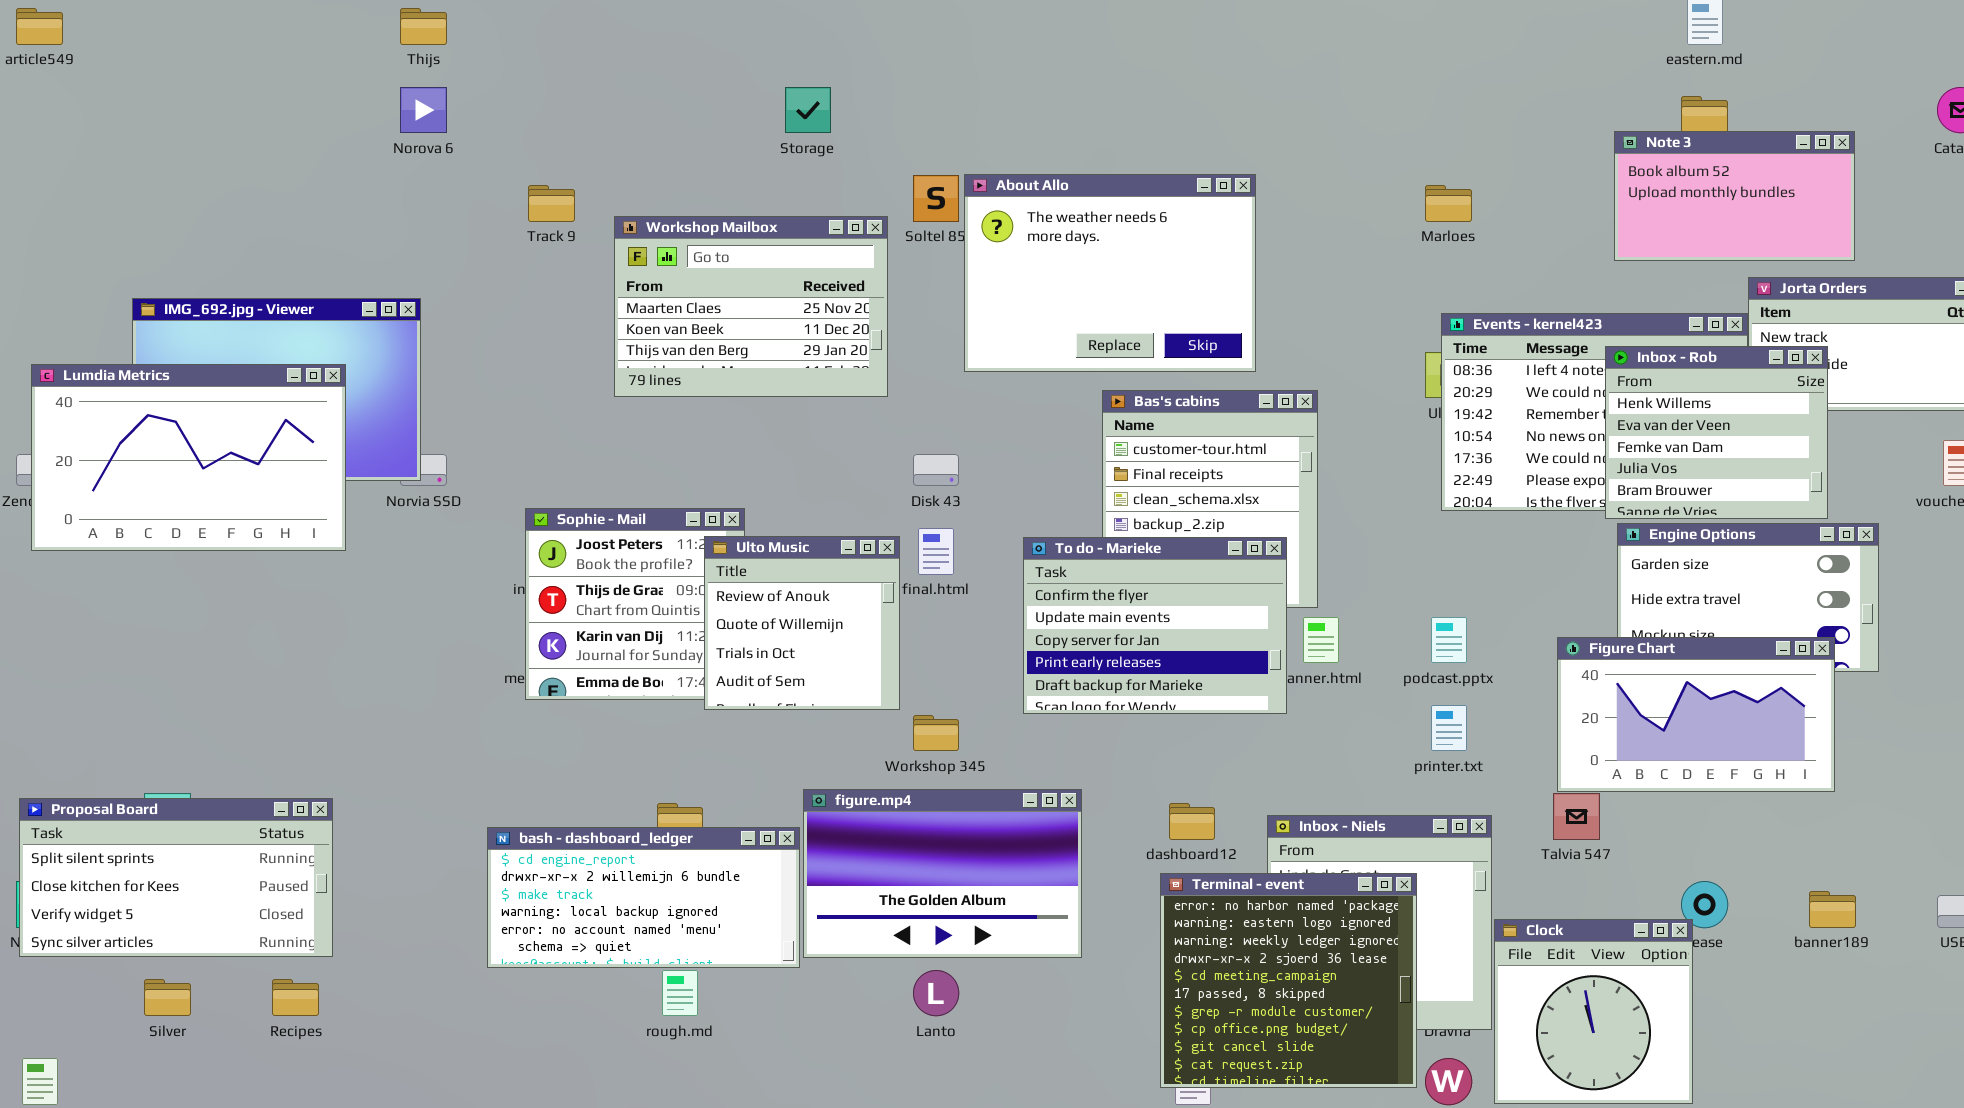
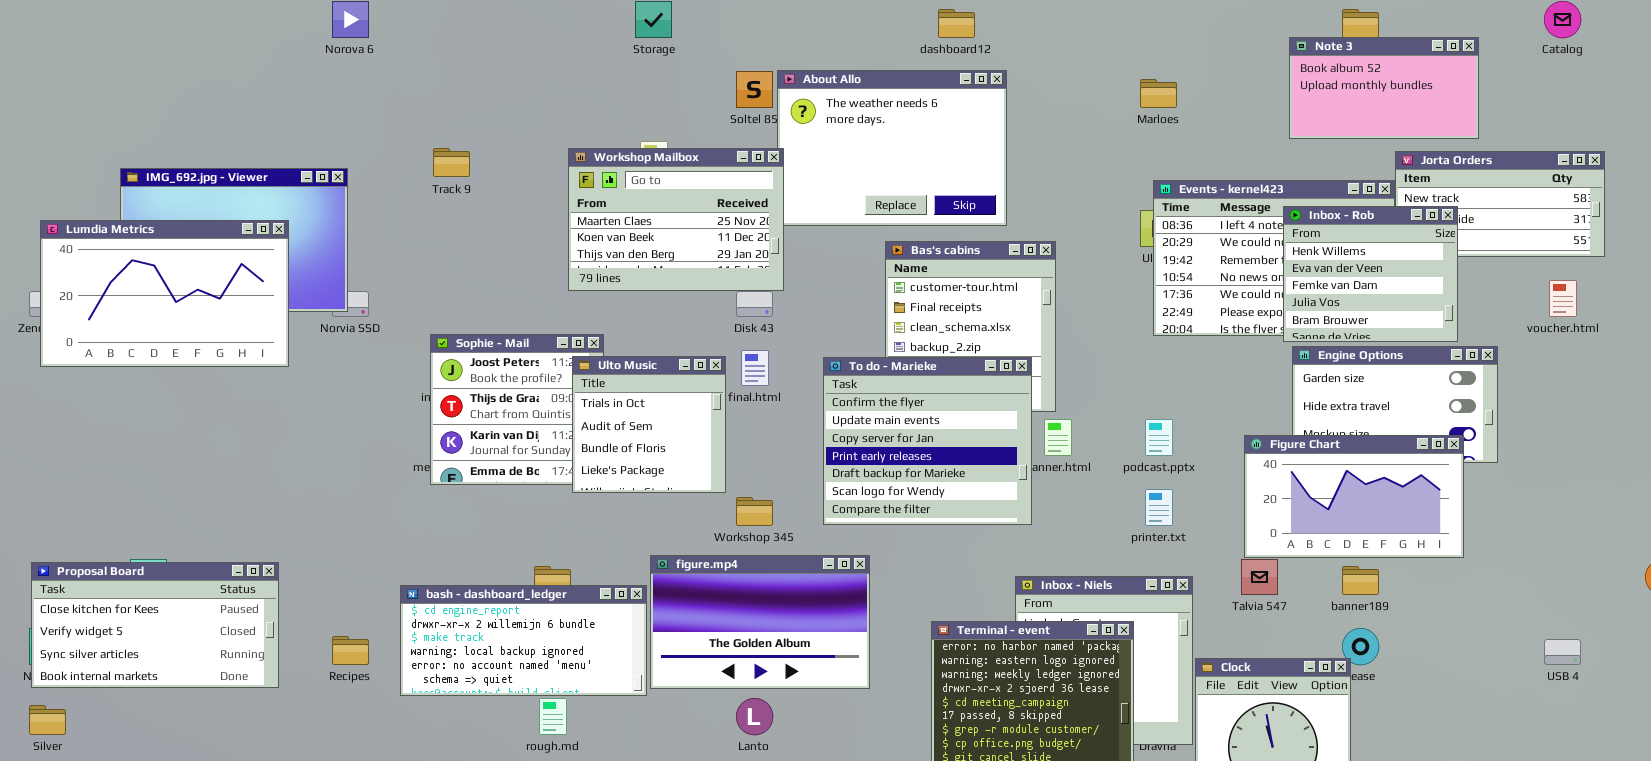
Track 9: [528,185,575,222] -> [433,148,470,177], moved
Workshop Mailbox: [614,216,888,397] -> [568,148,784,291], moved
Ulto Music: [704,536,900,710] -> [572,356,726,493], scrolled down 2 rows
To do - Marieke: [1023,537,1287,714] -> [823,357,1032,525], resized
Proposal Board: [19,798,333,957] -> [31,562,279,688], scrolled down 1 row
dashboard12: [1169,803,1215,840] -> [938,9,975,38], moved
banner189: [1809,891,1856,928] -> [1342,566,1379,595], moved
Silver: [144,979,191,1016] -> [29,705,66,735], moved
Recipes: [272,979,319,1016] -> [332,636,369,665], moved

